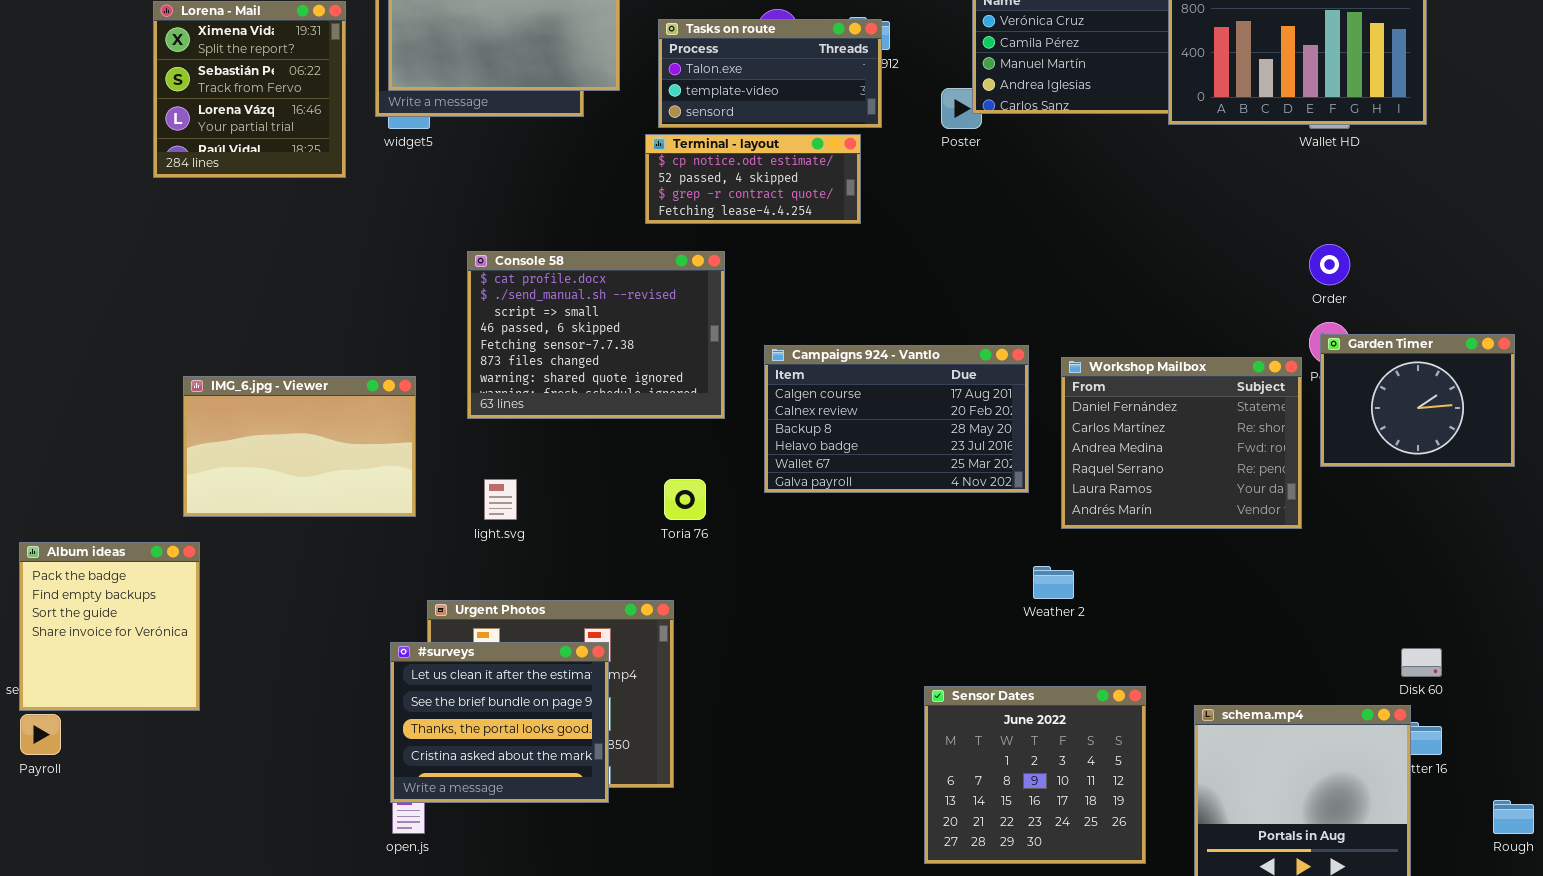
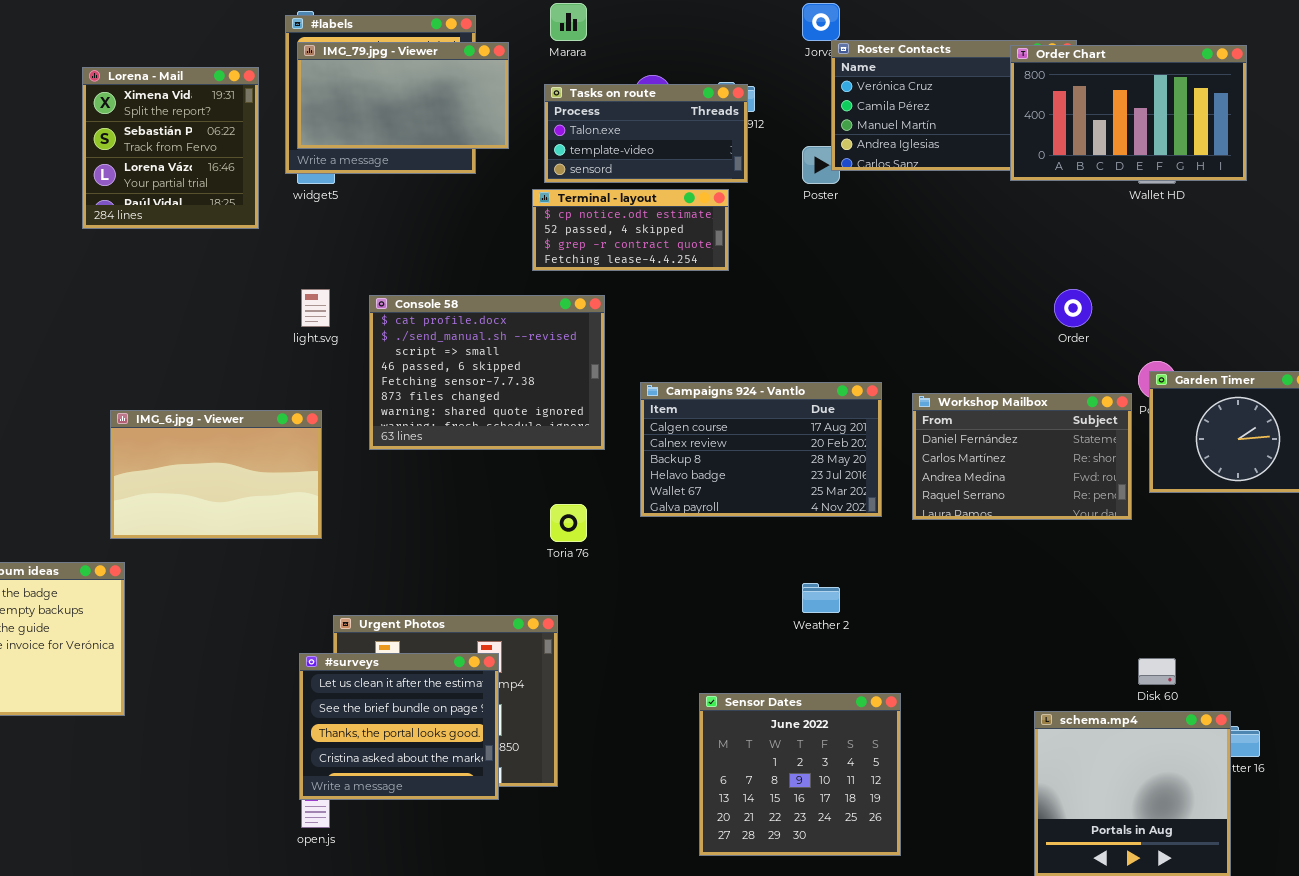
Order: [1309,244,1350,285] -> [1054,289,1092,327], moved
Workshop Mailbox: [1061,357,1302,529] -> [912,393,1132,520], resized
light.svg: [484,479,517,520] -> [301,289,330,327], moved
Weather 2: [1033,566,1074,599] -> [802,583,840,613], moved
Disk 60: [1401,648,1442,677] -> [1138,658,1176,685], moved
Sensor Dates: [924,686,1146,864] -> [699,693,901,856], moved

